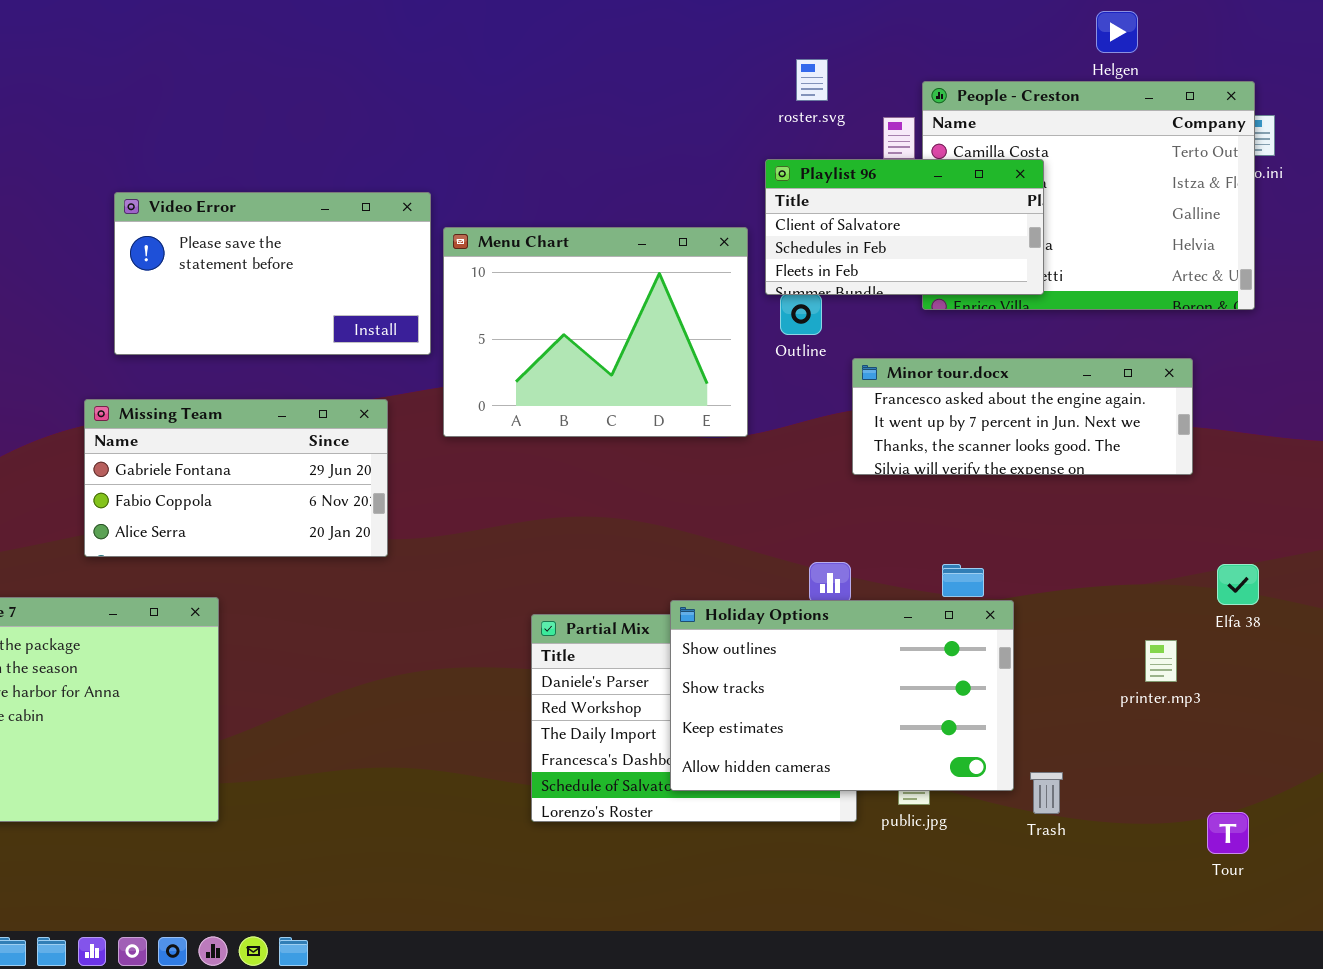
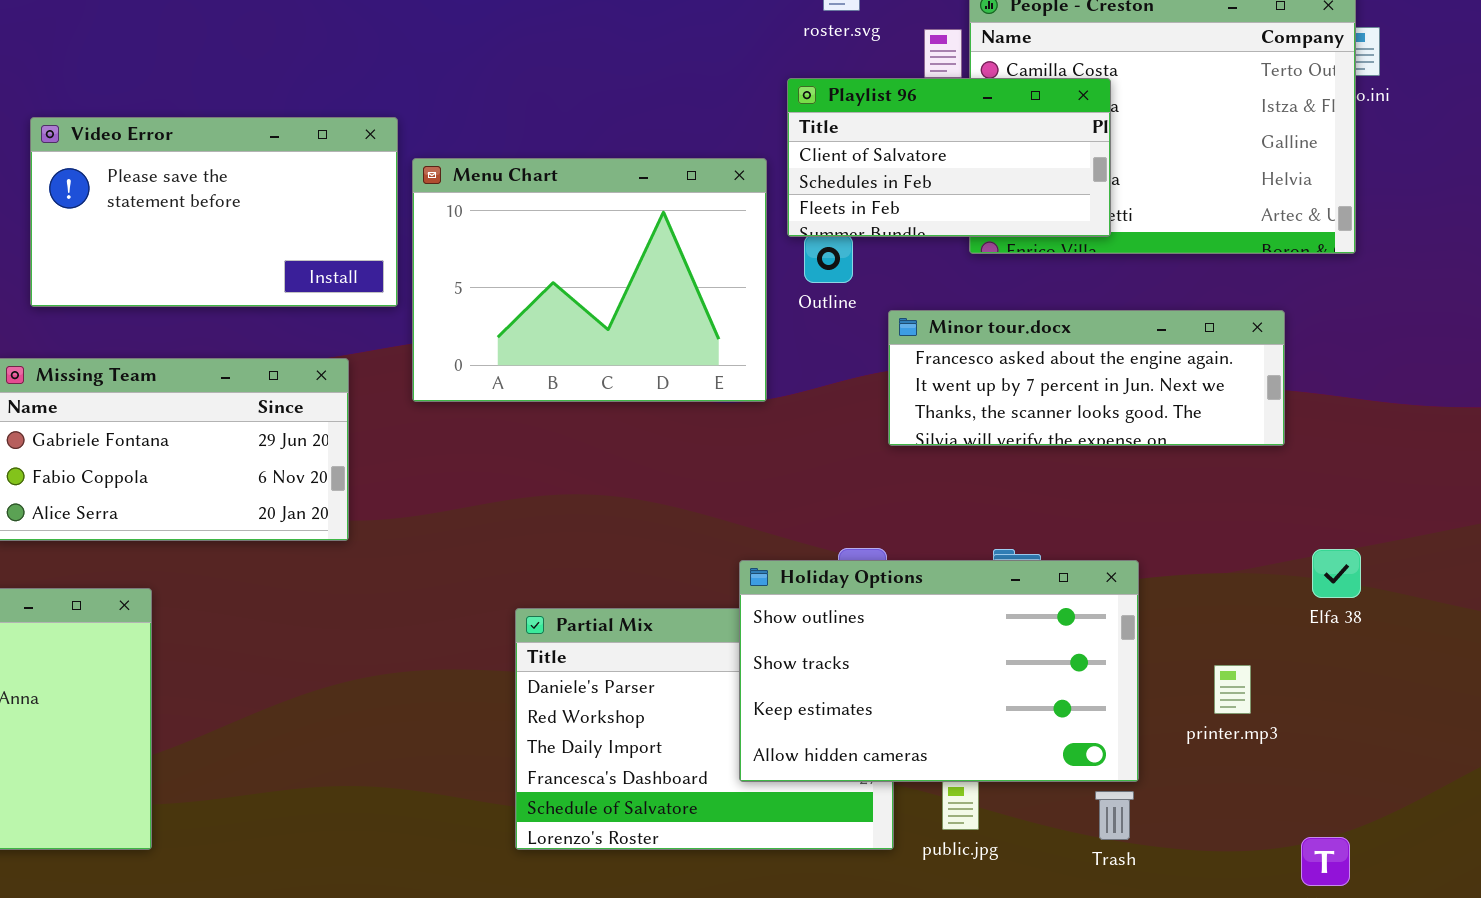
Holiday Options: [670,600,1014,791] -> [739,560,1139,782], moved
printer.mp3: [1145,640,1177,682] -> [1214,665,1251,714], moved

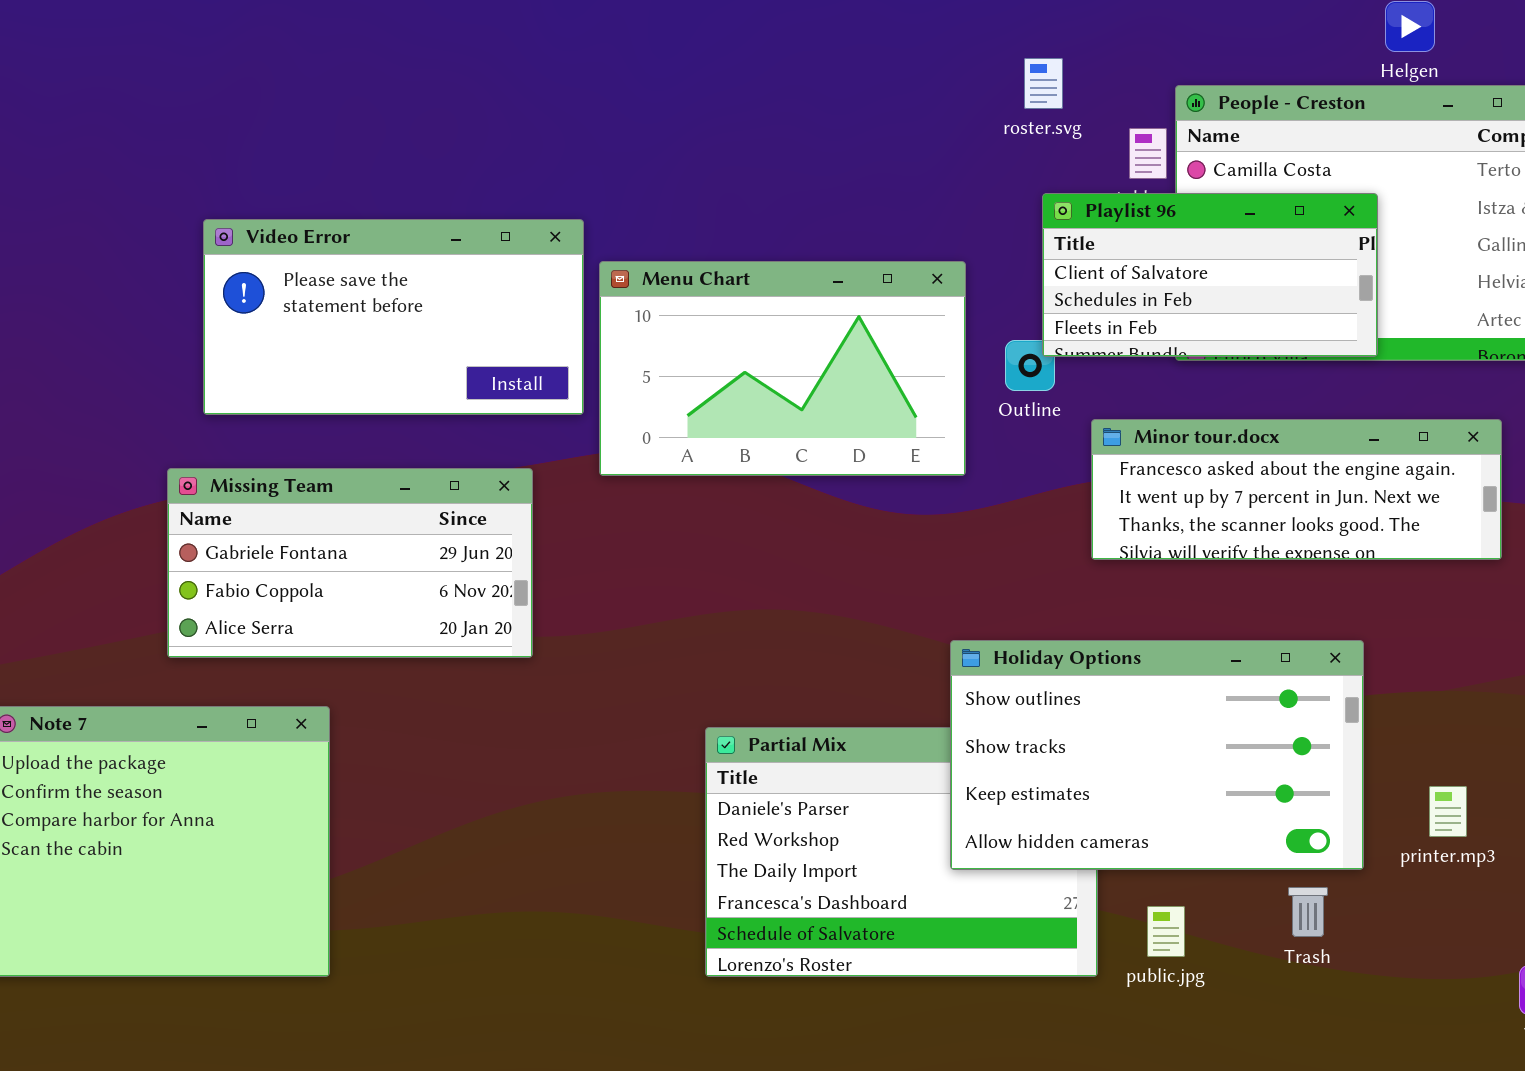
Playlist 96: [787,78,1111,237] -> [1042,193,1378,357], moved
Menu Chart: [412,158,767,402] -> [599,261,966,476], resized
Holiday Options: [739,560,1139,782] -> [950,640,1364,870], moved
Trash: [1095,791,1134,840] -> [1288,887,1328,937], moved

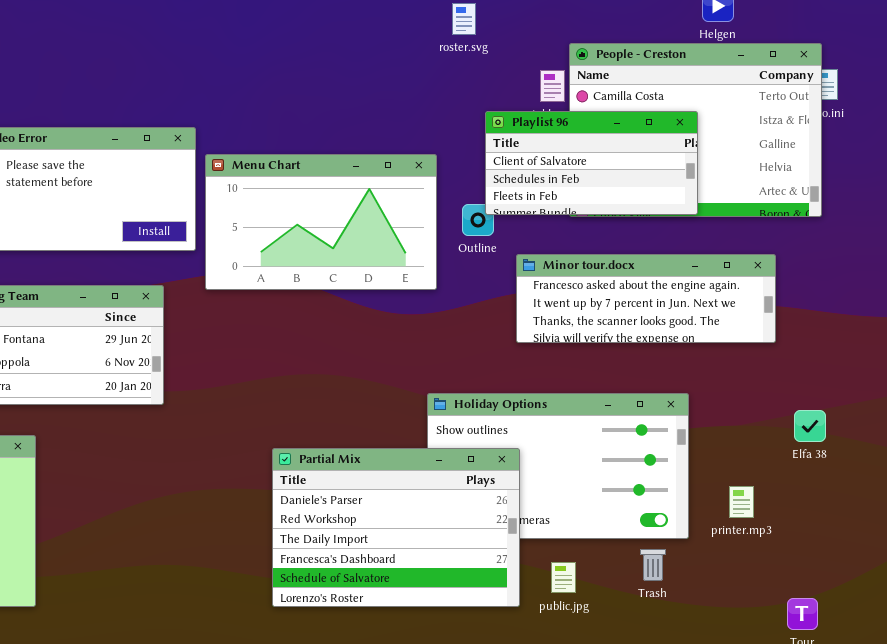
roster.svg: [1024,58,1063,109] -> [452,3,476,35], moved
Partial Mix: [705,727,1098,977] -> [272,448,520,607], raised

